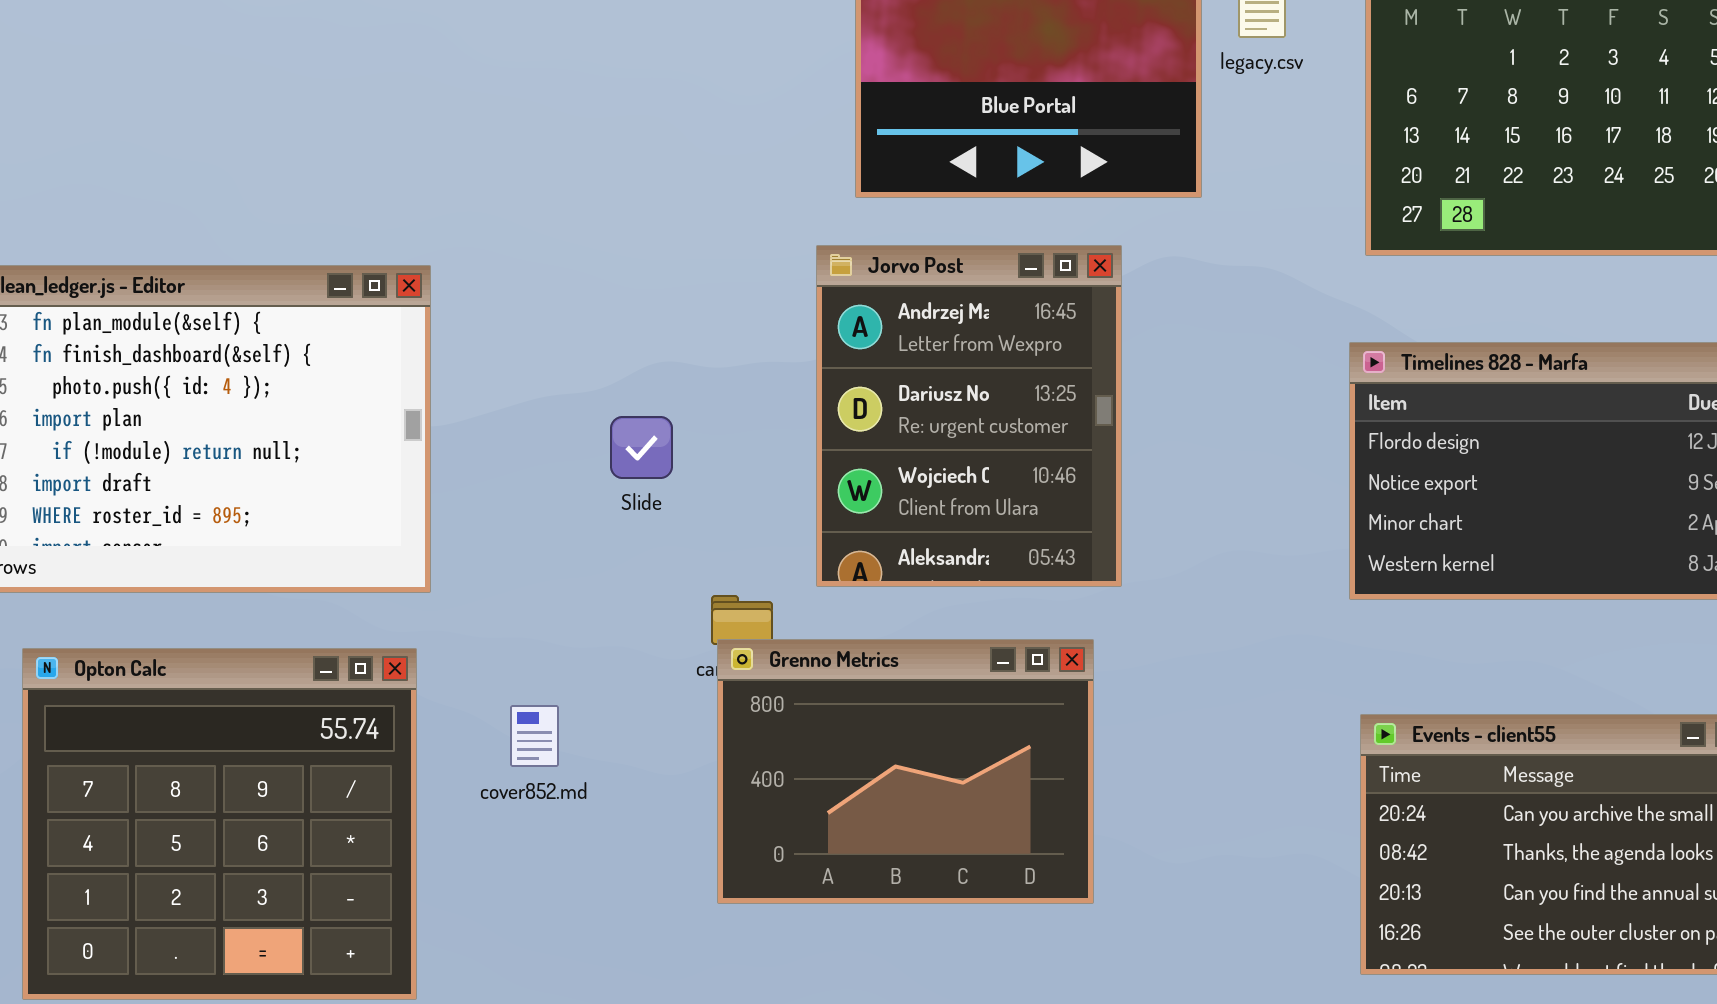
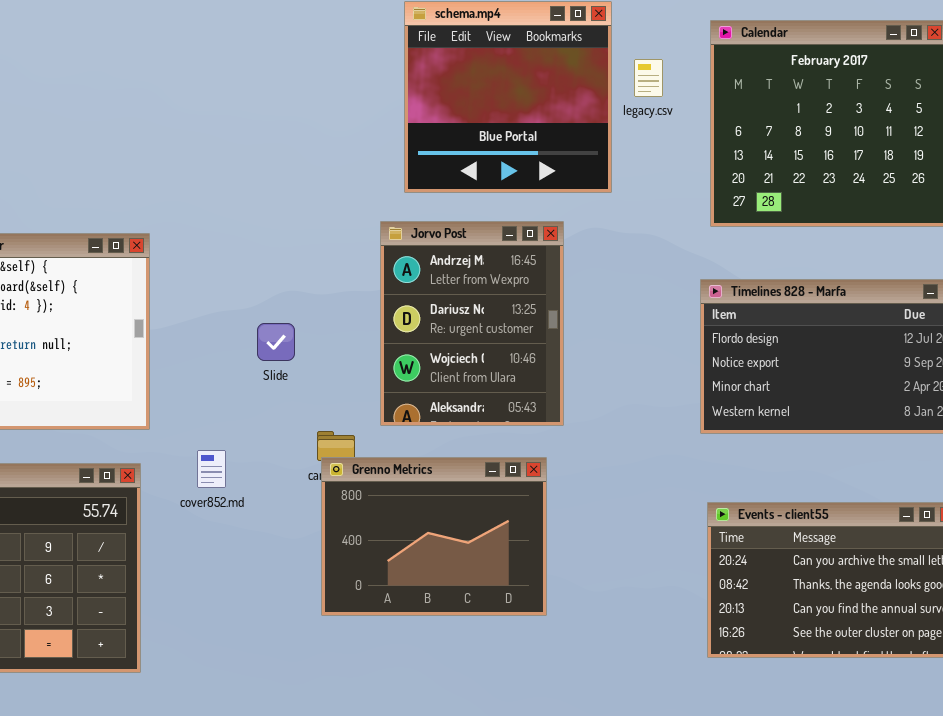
cover852.md: [510,705,559,767] -> [197,450,226,488], moved

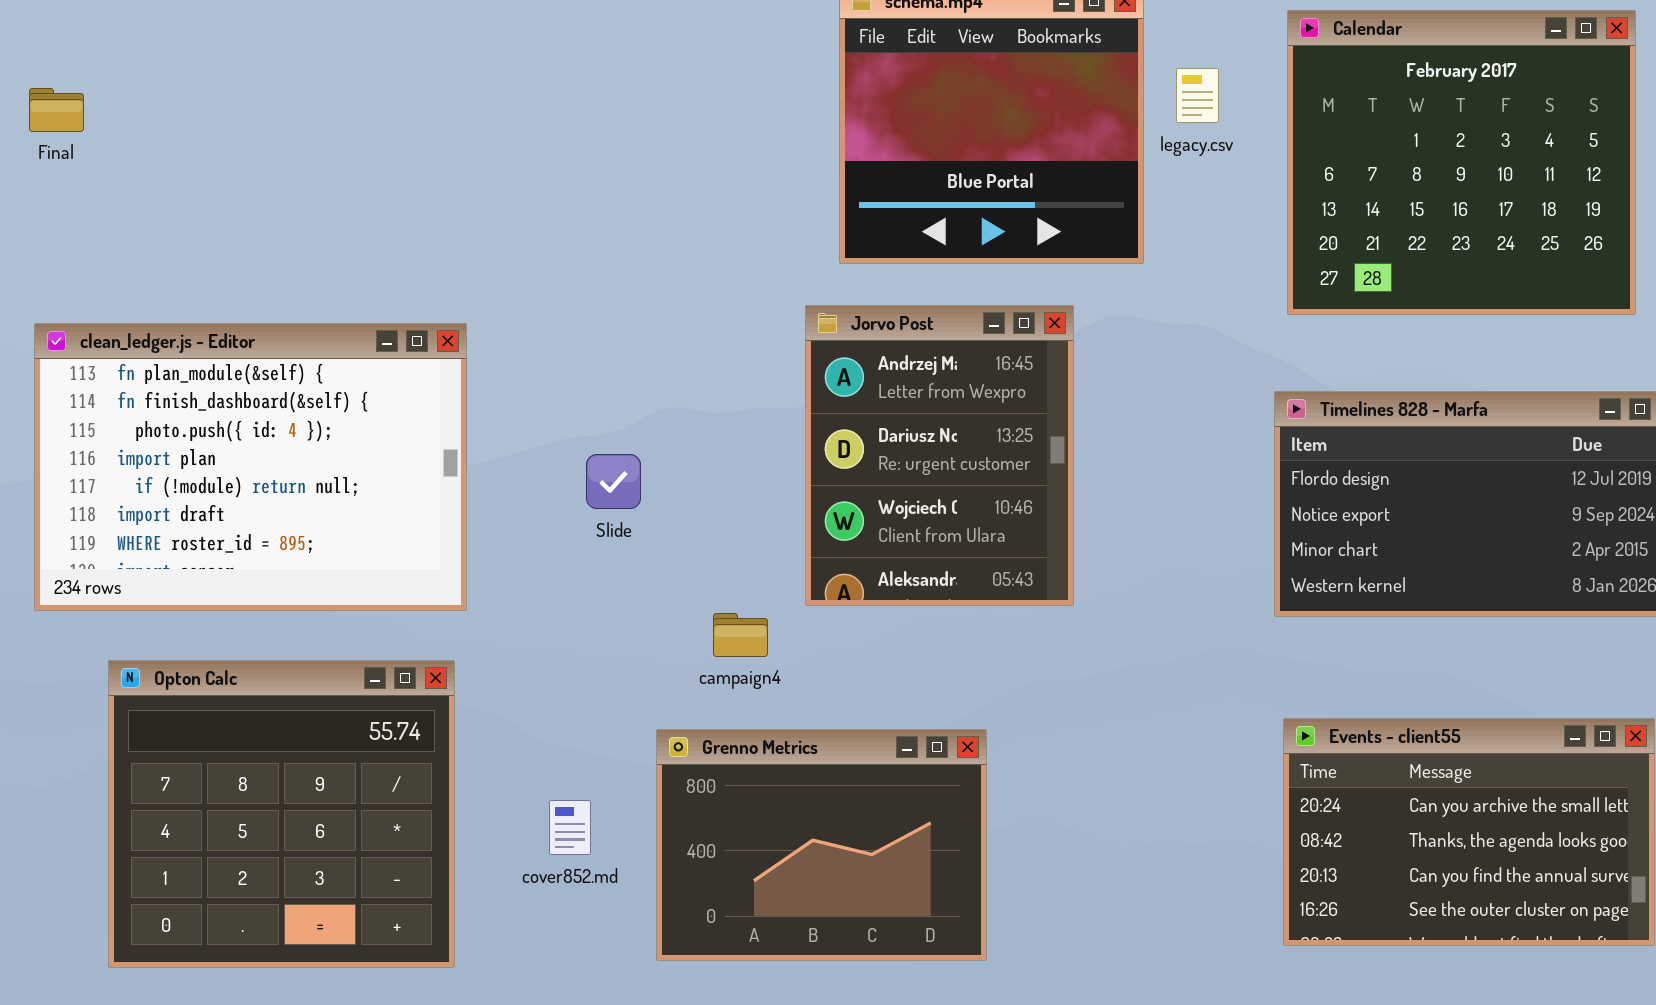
Slide: [257,323,295,361] -> [586,454,641,509], moved
cover852.md: [197,450,226,488] -> [549,800,591,855], moved
Grenno Metrics: [321,457,547,616] -> [656,729,987,961], moved

